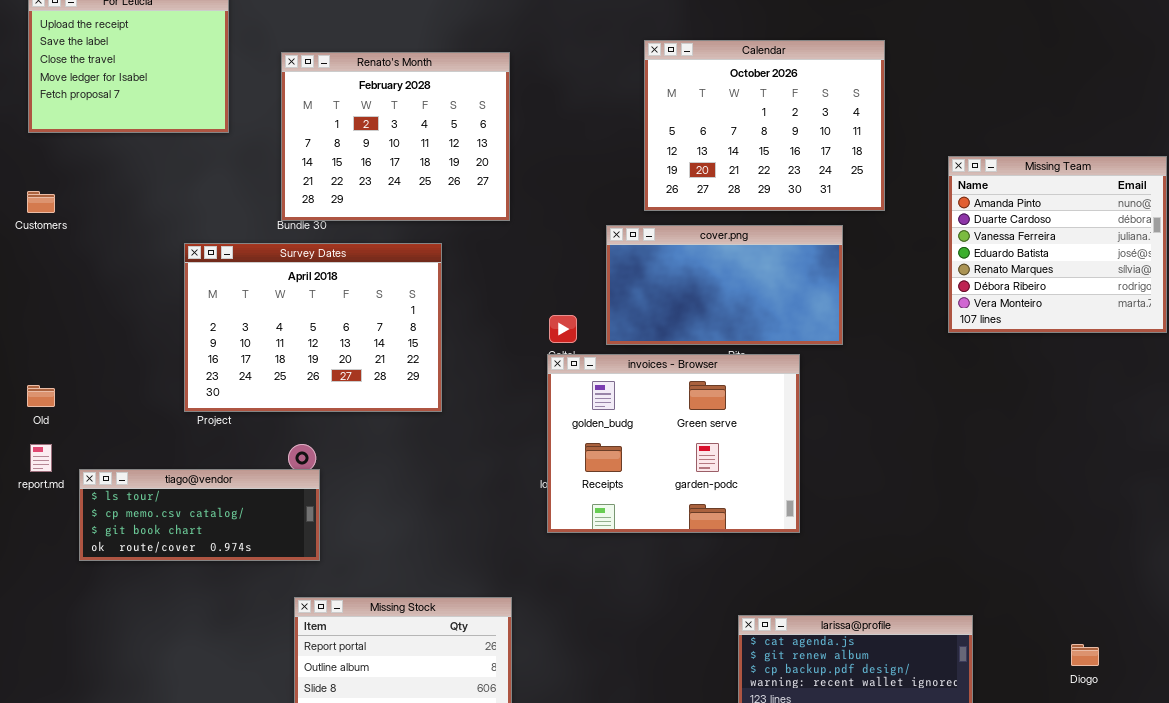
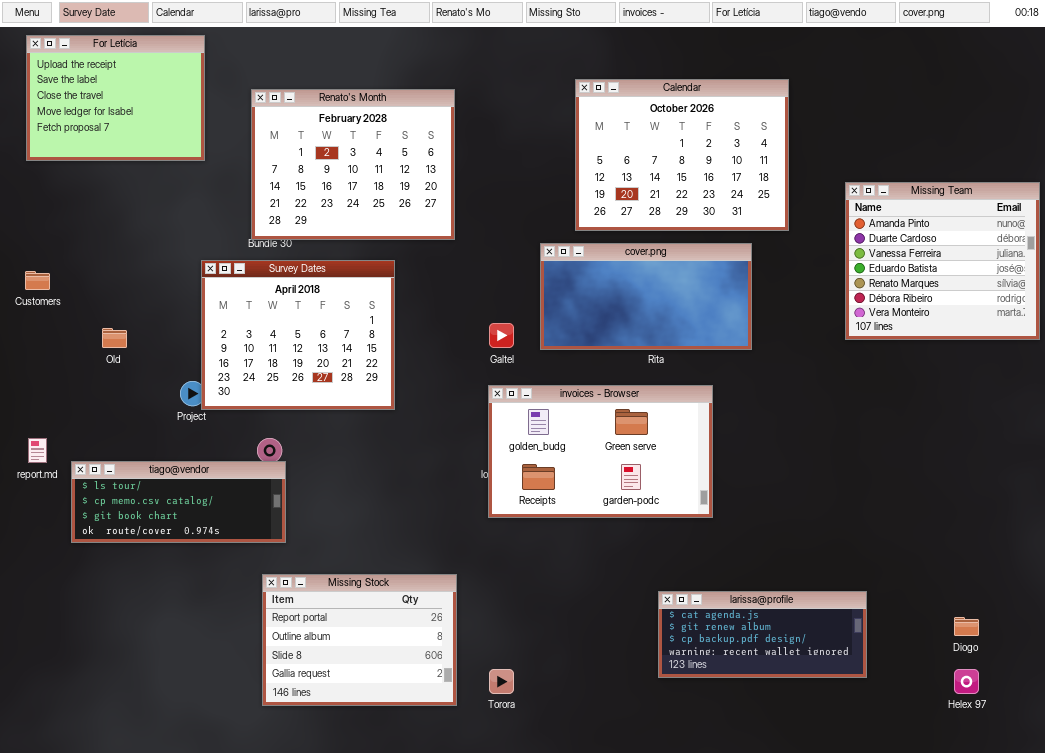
Customers: [27,191,55,213] -> [25,271,50,290], moved
Survey Dates: [184,243,442,412] -> [201,260,395,410], resized
invoices - Browser: [547,354,800,533] -> [488,385,713,518], resized
Old: [27,385,55,407] -> [102,328,127,348], moved

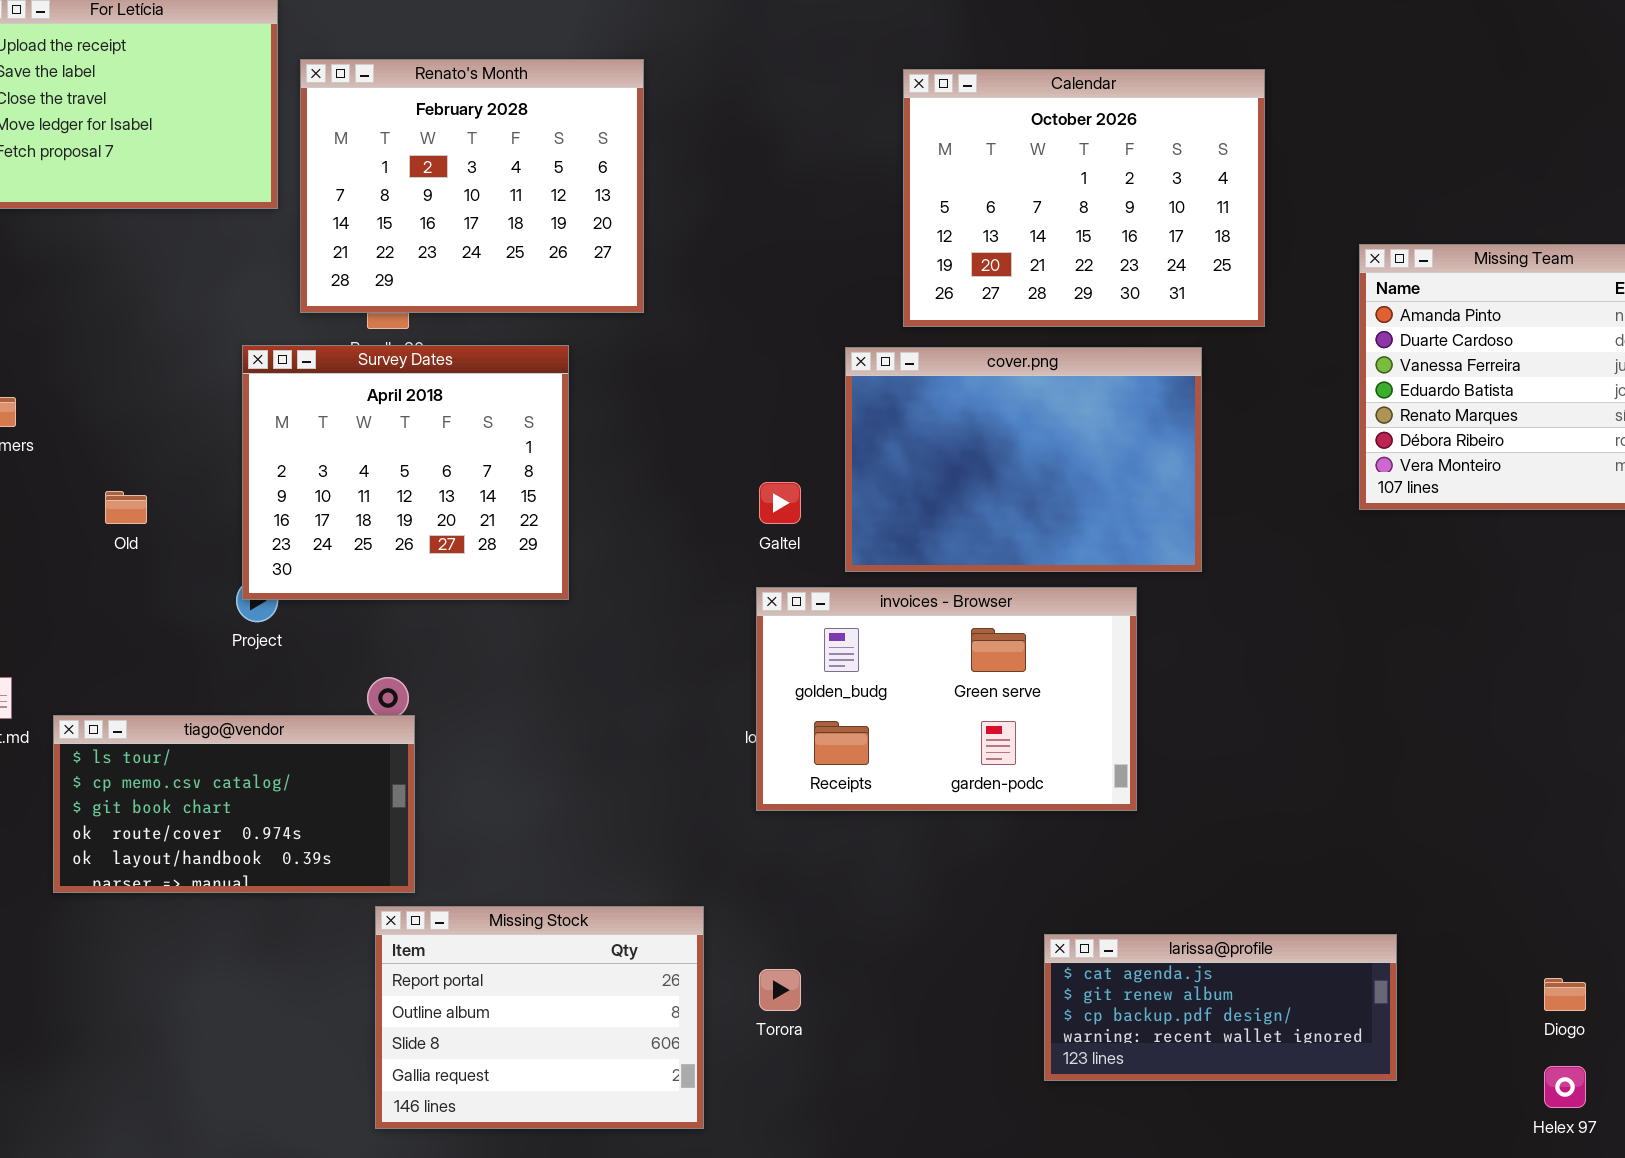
Renato's Month: [251,89,455,240] -> [300,59,644,313], moved
cover.png: [540,243,752,350] -> [845,347,1202,572], resized
Survey Dates: [201,260,395,410] -> [242,345,569,600], moved
tiago@vendor: [71,461,286,543] -> [53,715,415,893], resized
Torora: [489,669,514,694] -> [759,969,801,1011], moved

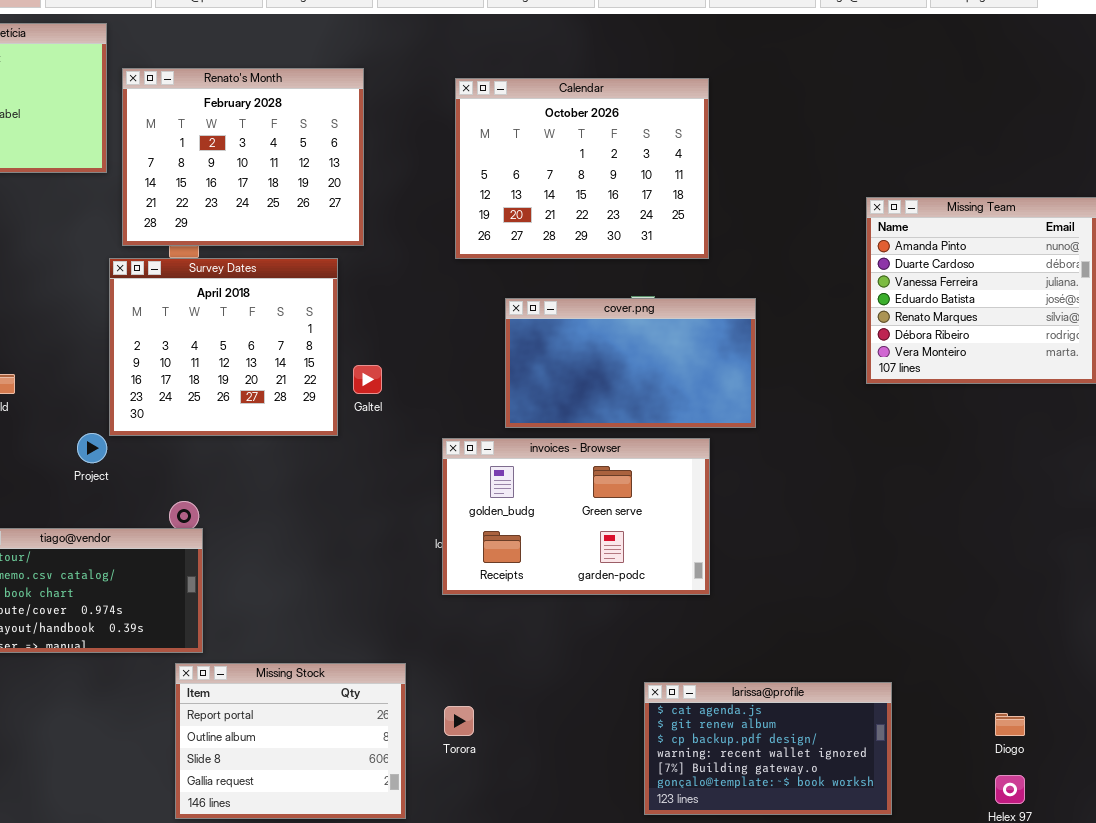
Calendar: [903,69,1265,327] -> [455,78,709,259], moved
Survey Dates: [242,345,569,600] -> [109,258,338,436], moved
cover.png: [845,347,1202,572] -> [505,298,756,428], resized
Galtel: [759,482,801,524] -> [353,365,382,394], moved
larissa@profile: [1044,934,1397,1081] -> [644,682,892,815], resized

